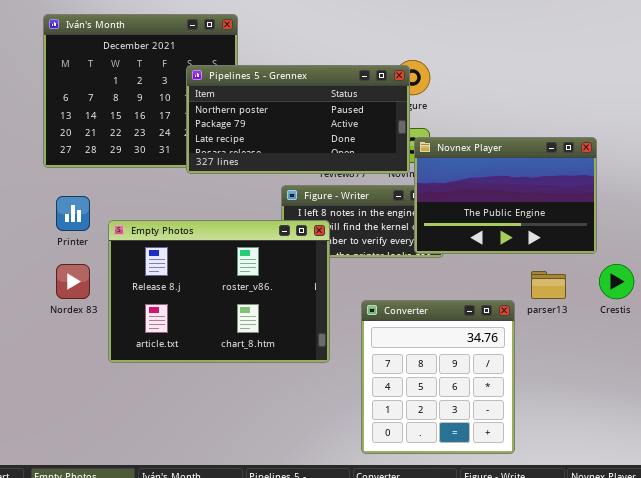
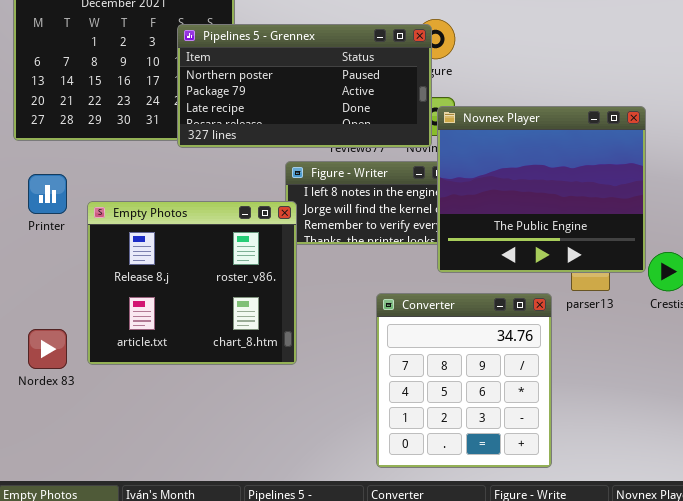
Novnex Player: [414,137,597,254] -> [437,106,646,273], resized
Empty Photos: [108,220,330,363] -> [87,201,297,365], resized
Nordex 83: [56,264,90,299] -> [28,329,67,369], moved

